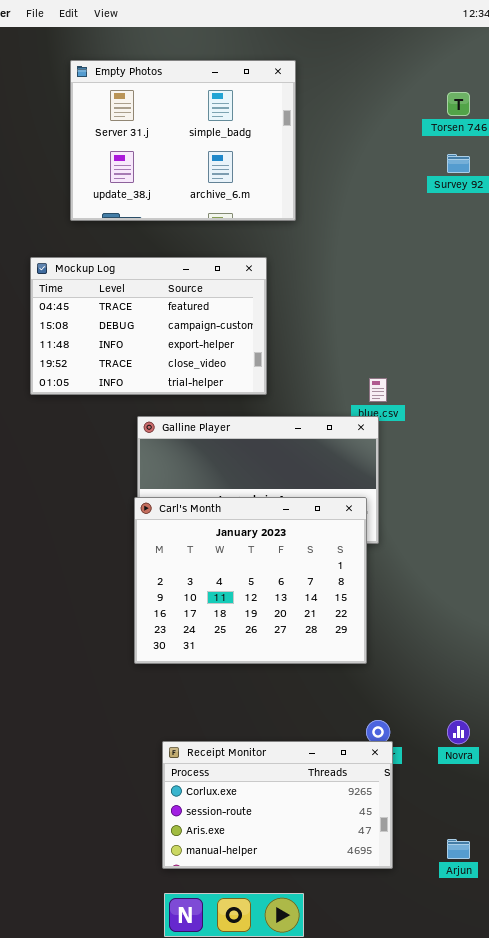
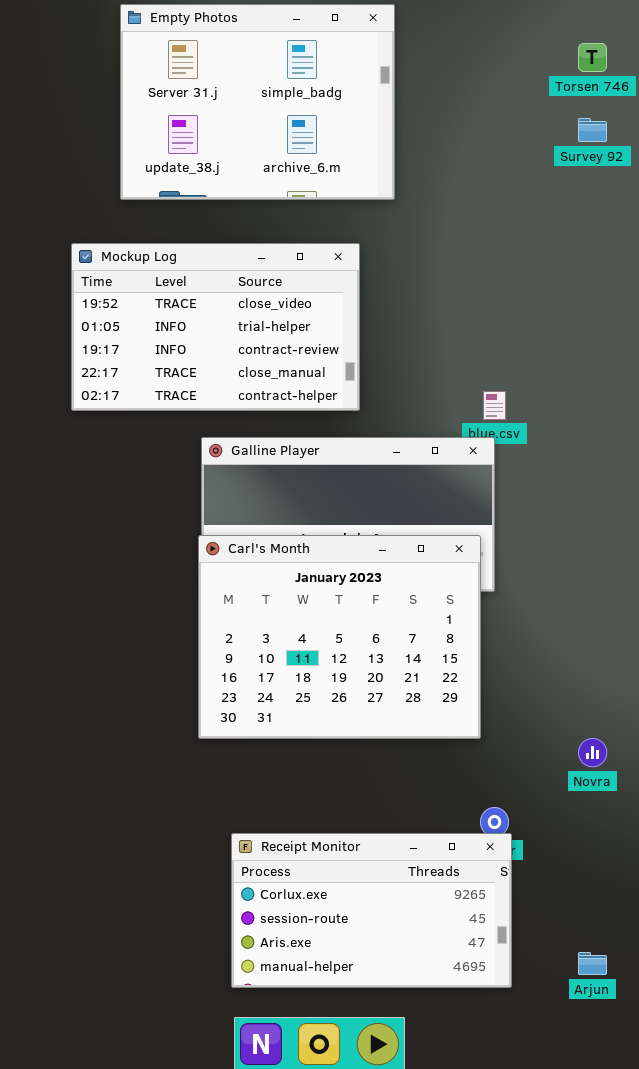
Mockup Log: [30,257,267,395] -> [71,243,360,411], scrolled down 3 rows
Novra: [447,720,470,744] -> [578,738,607,767], moved

